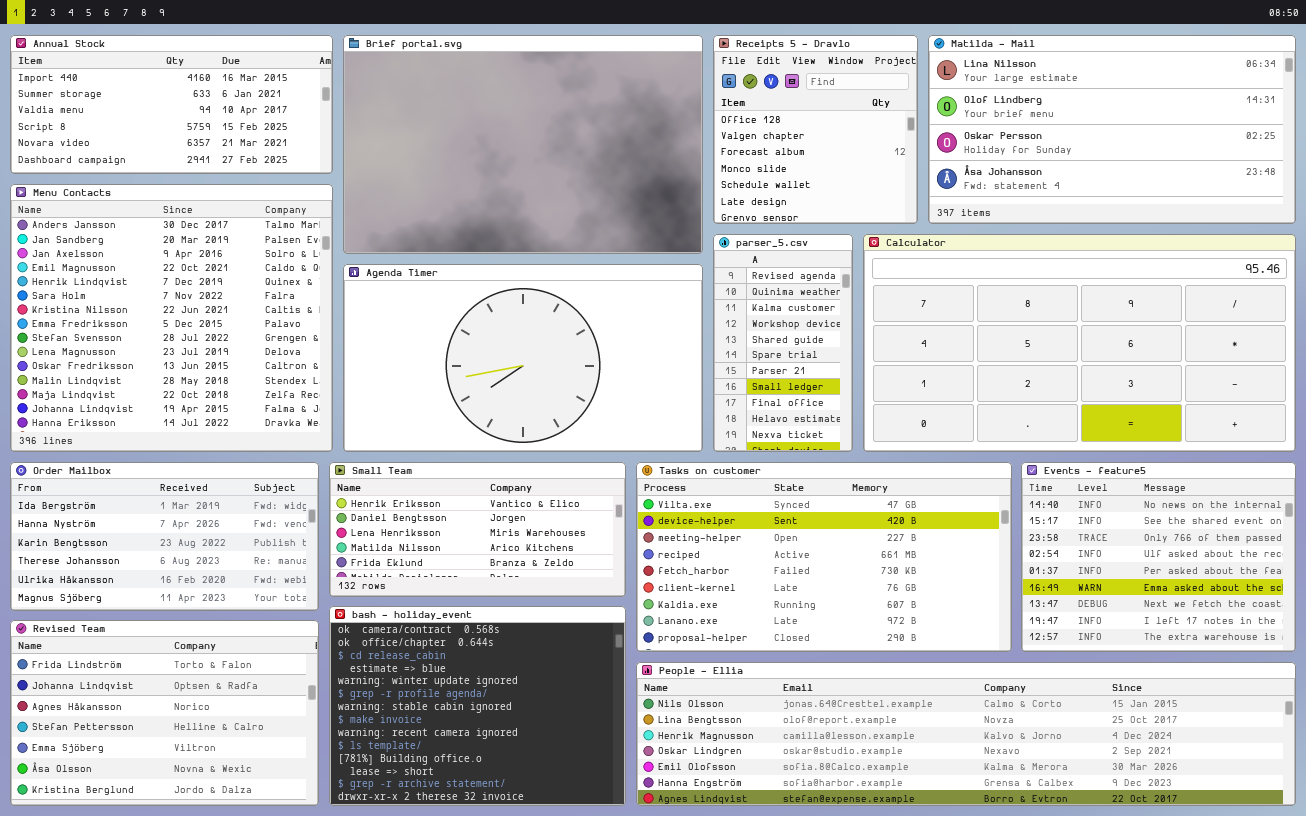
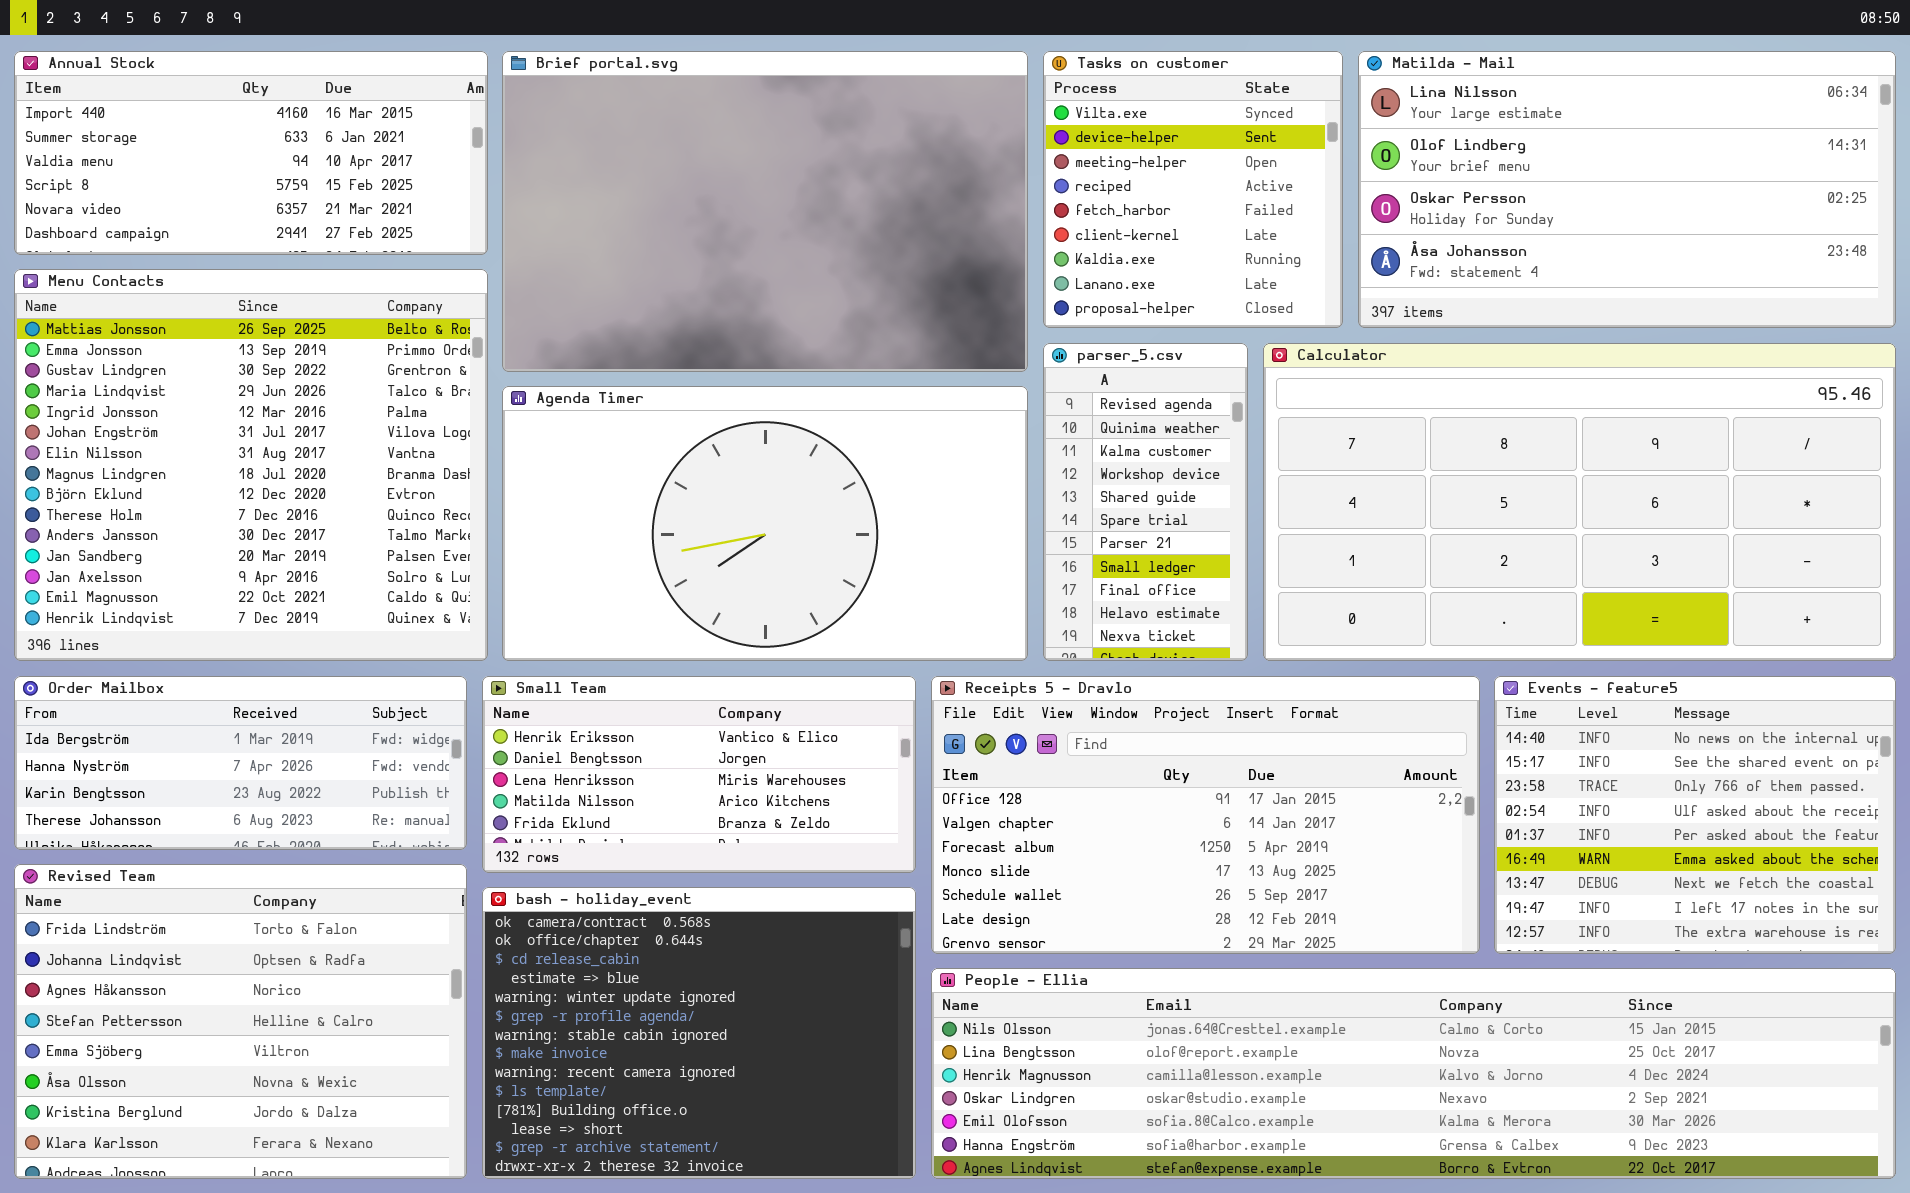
Receipts 5 - Dravlo: [713,35,918,224] -> [931,676,1480,954], moved, resized
Menu Contacts: [10,184,333,452] -> [14,269,488,661], scrolled up 10 rows
Order Mailbox: [10,462,319,611] -> [14,676,467,850], resized
Tasks on customer: [636,462,1012,652] -> [1043,51,1343,328], moved, resized
Revised Team: [10,620,319,806] -> [14,864,467,1179], resized

